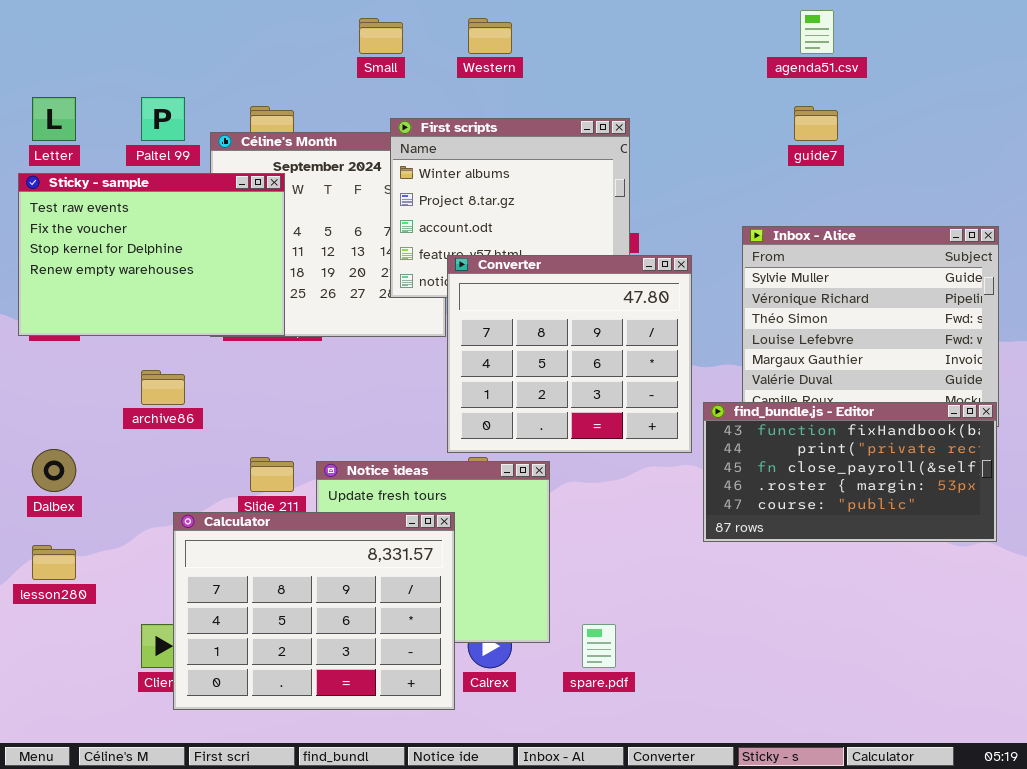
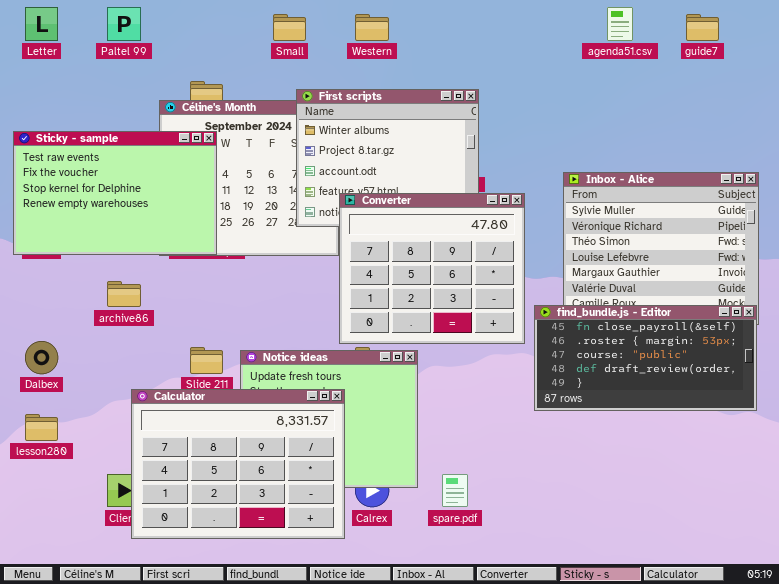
Letter: [32,97,76,141] -> [25,7,58,41], moved
Paltel 99: [141,97,185,141] -> [107,7,141,41], moved
guide7: [794,106,838,141] -> [686,14,719,41], moved
find_bundle.js - Editor: [703,402,997,542] -> [534,305,757,411], scrolled down 2 rows

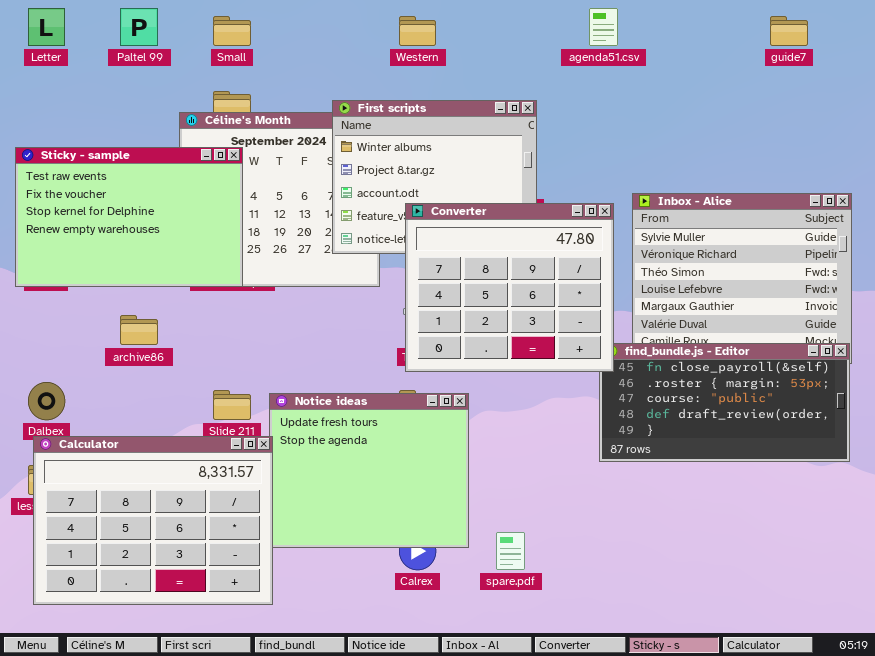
agenda51.csv: [607,7,633,41] -> [589,8,618,46], moved
Small: [273,14,306,41] -> [213,16,251,46], moved
Converter: [339,193,525,344] -> [405,203,614,372], moved
Calculator: [131,389,345,539] -> [33,436,273,605], moved

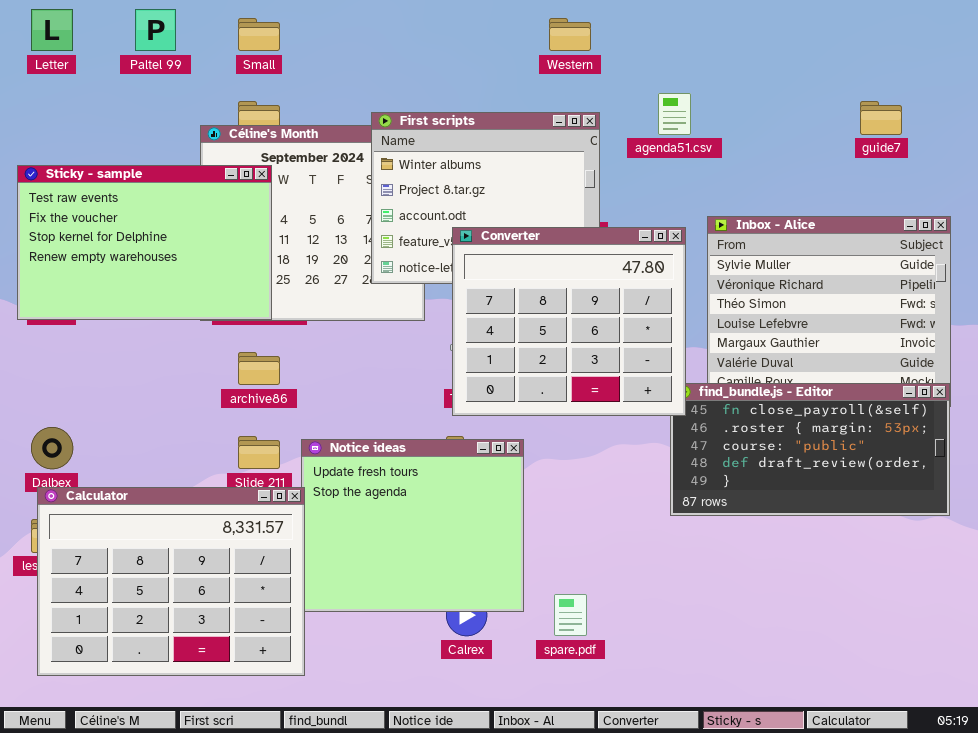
agenda51.csv: [589,8,618,46] -> [658,93,691,135], moved
Western: [399,16,436,46] -> [549,18,591,51], moved
guide7: [770,16,808,46] -> [860,101,902,135], moved
archive86: [120,315,158,345] -> [238,352,280,385], moved

